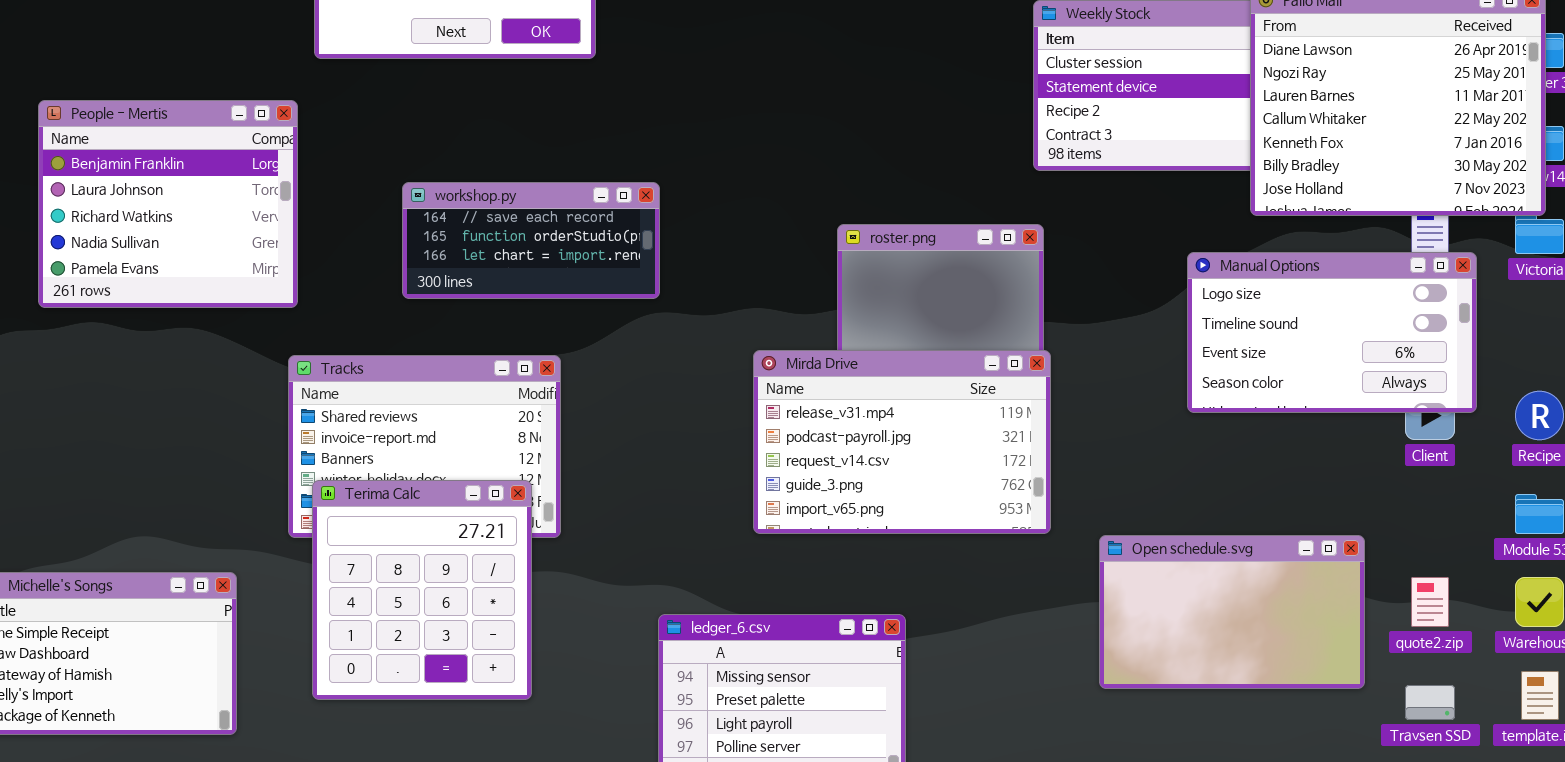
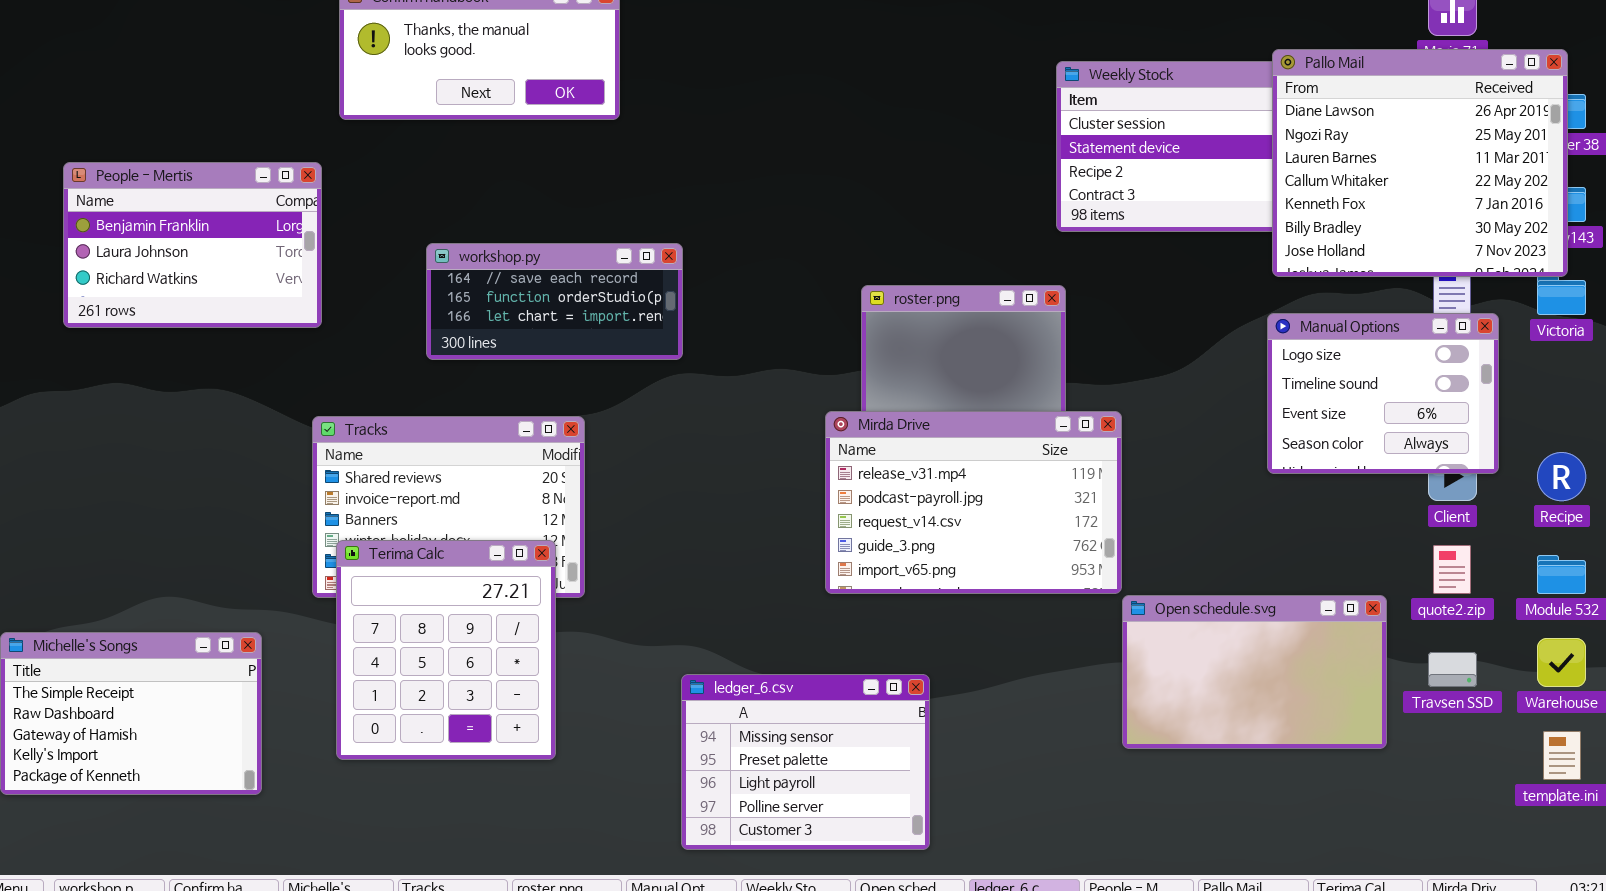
People - Mertis: [38,100,298,308] -> [63,162,322,328], resized
Manual Options: [1187,252,1477,413] -> [1267,313,1499,474], resized
Mirda Drive: [753,350,1051,534] -> [825,411,1122,594], moved
quote2.zip: [1411,577,1449,627] -> [1433,545,1471,594], moved
Travsen SSD: [1405,685,1455,720] -> [1428,652,1477,687], moved

